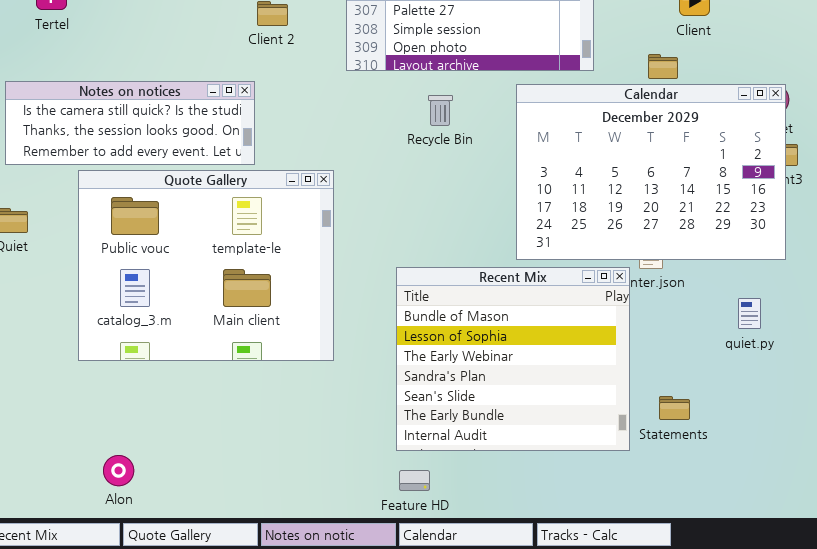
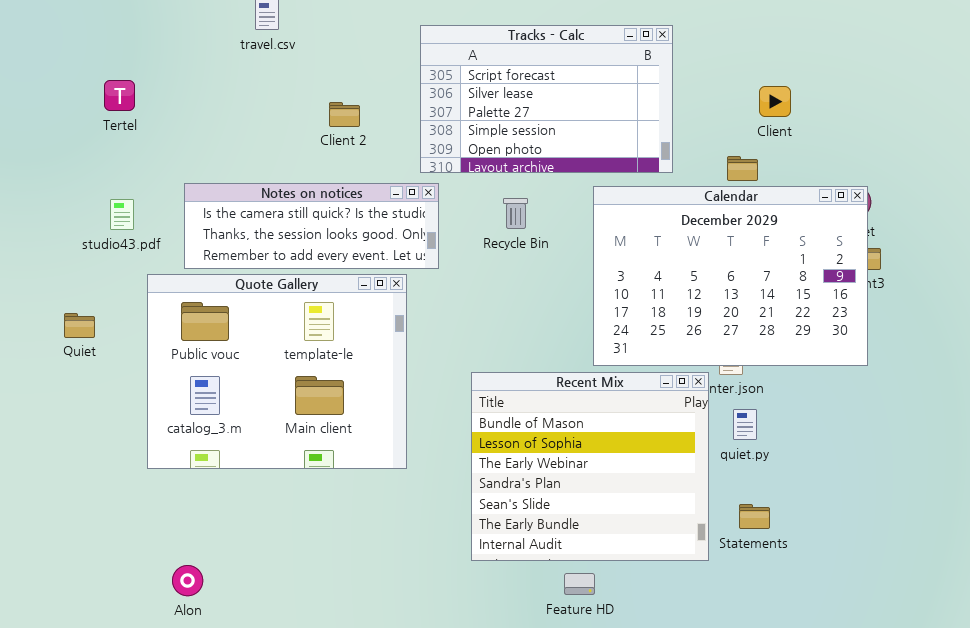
Notes on notices: [5,81,255,165] -> [184,183,439,269], moved
quiet.py: [738,298,761,329] -> [733,409,757,440], moved
Feature HD: [399,470,430,491] -> [564,573,595,595], moved

